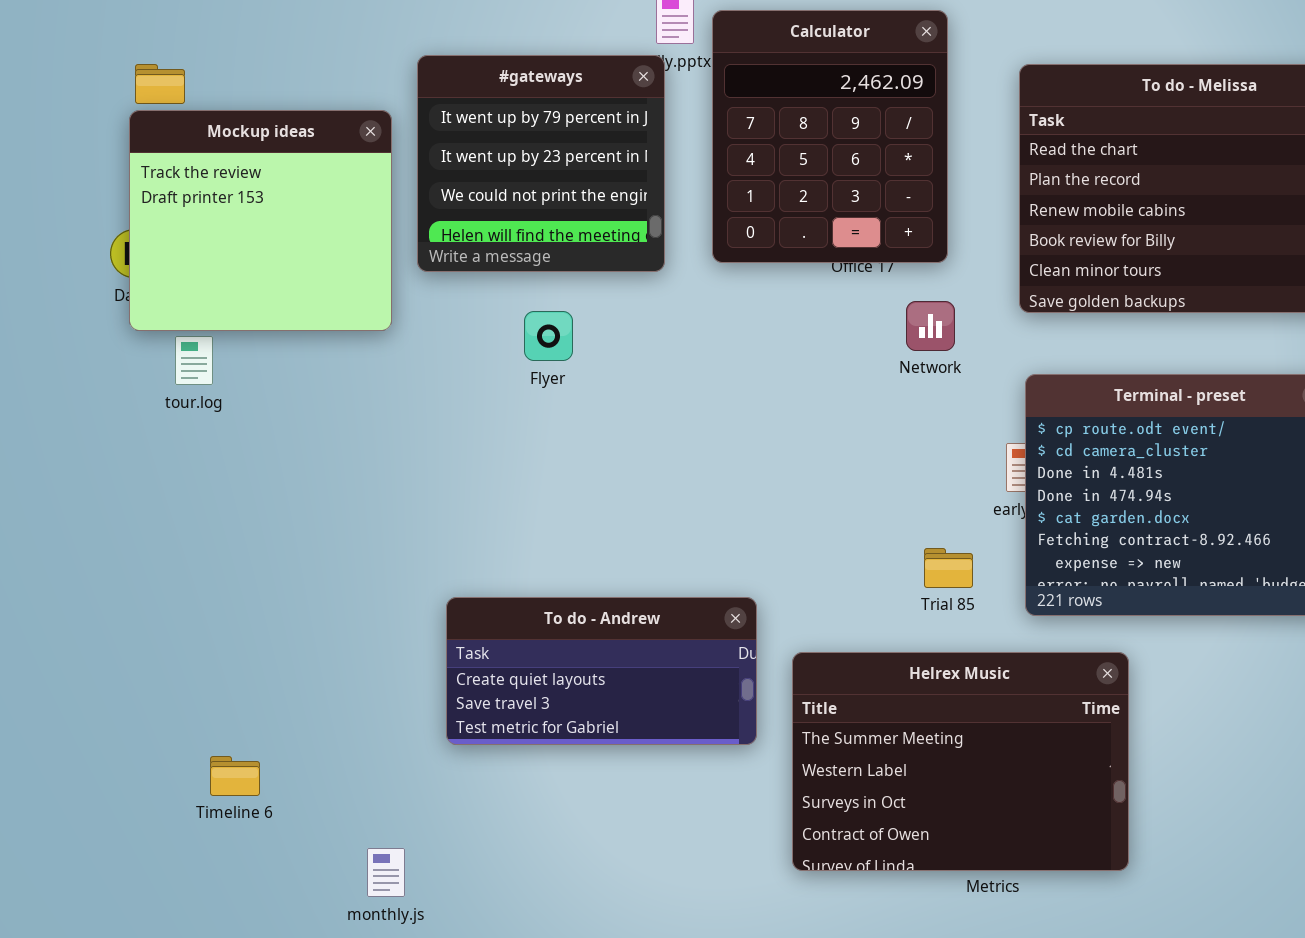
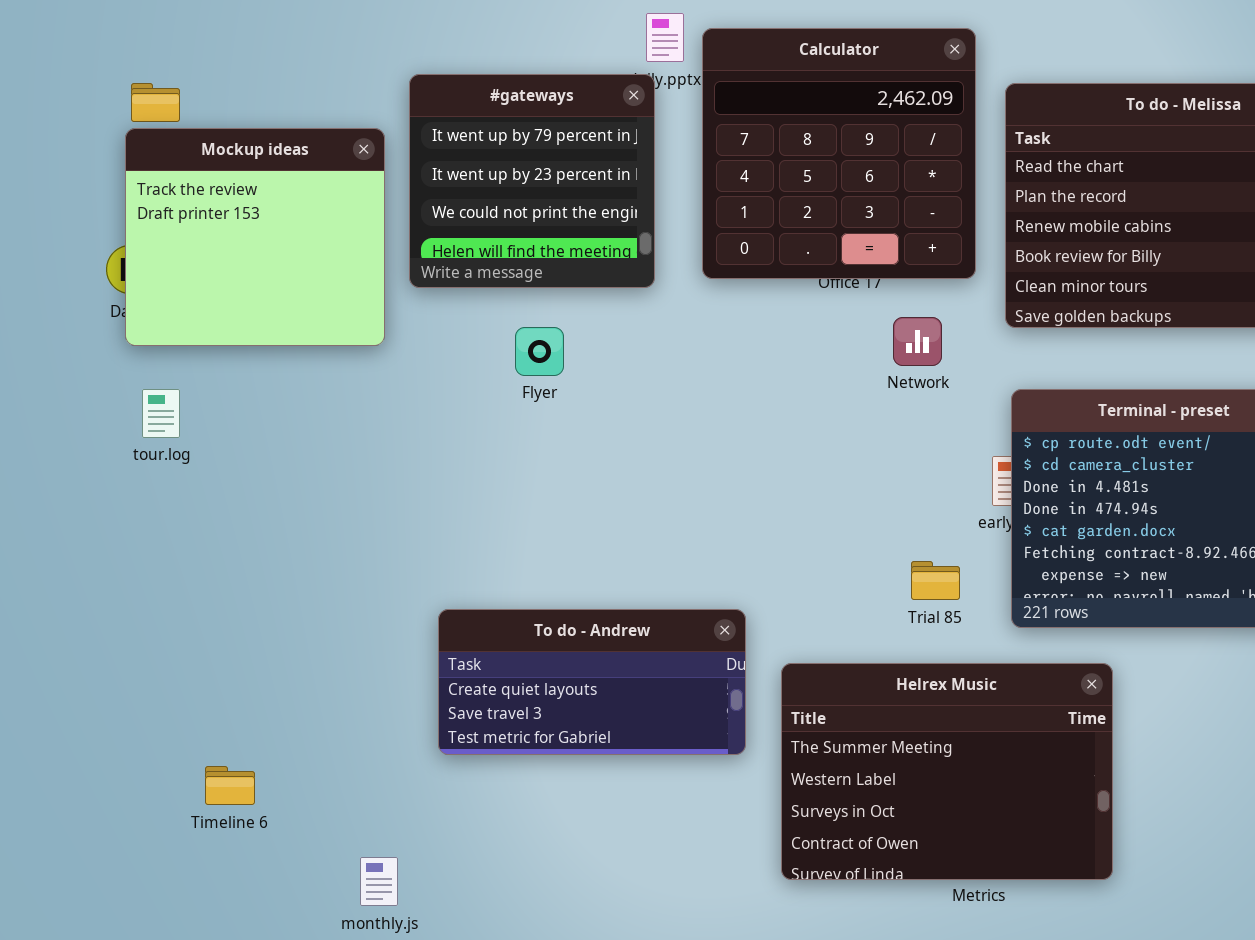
Calculator: [712,10,948,263] -> [702,28,976,279], resized
tour.log: [175,336,213,385] -> [142,389,180,438], moved

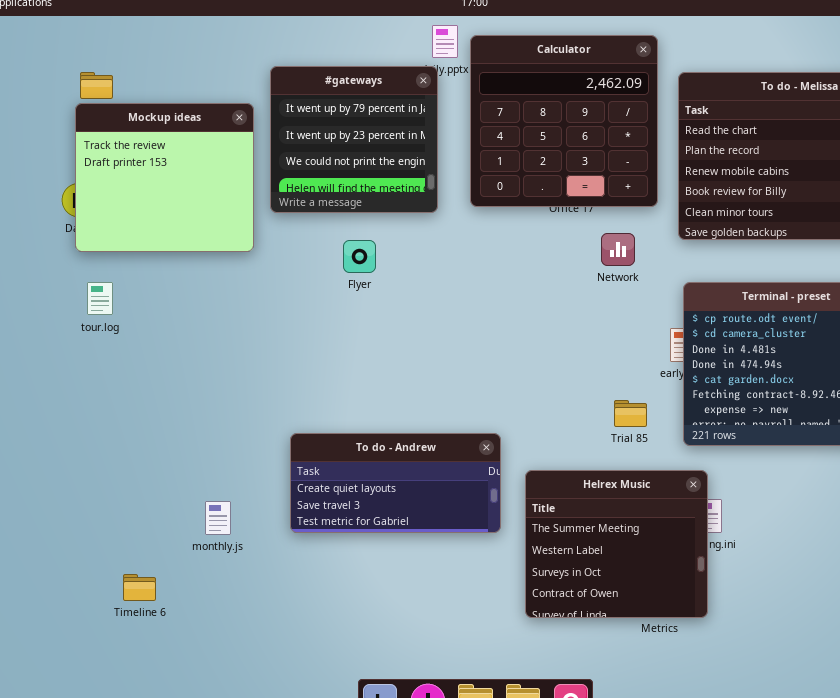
Helrex Music: [781,663,1113,880] -> [525,470,708,618], resized
Timeline 6: [205,766,255,805] -> [123,574,156,601], moved
monthly.js: [360,857,398,906] -> [205,501,231,535], moved

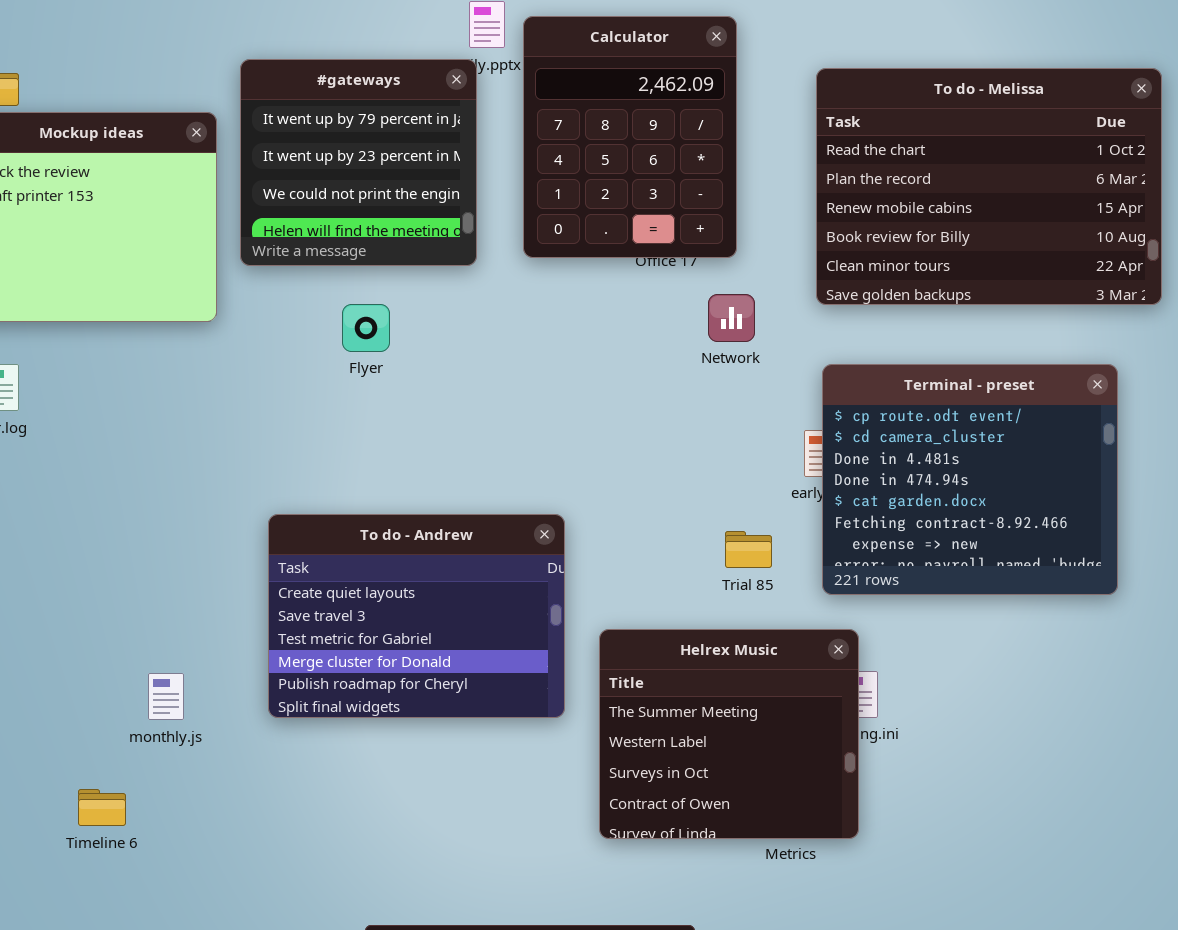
Calculator: [470,35,658,207] -> [523,16,737,258], resized
To do - Andrew: [290,433,501,533] -> [268,514,565,718], resized
Timeline 6: [123,574,156,601] -> [78,789,126,826], moved

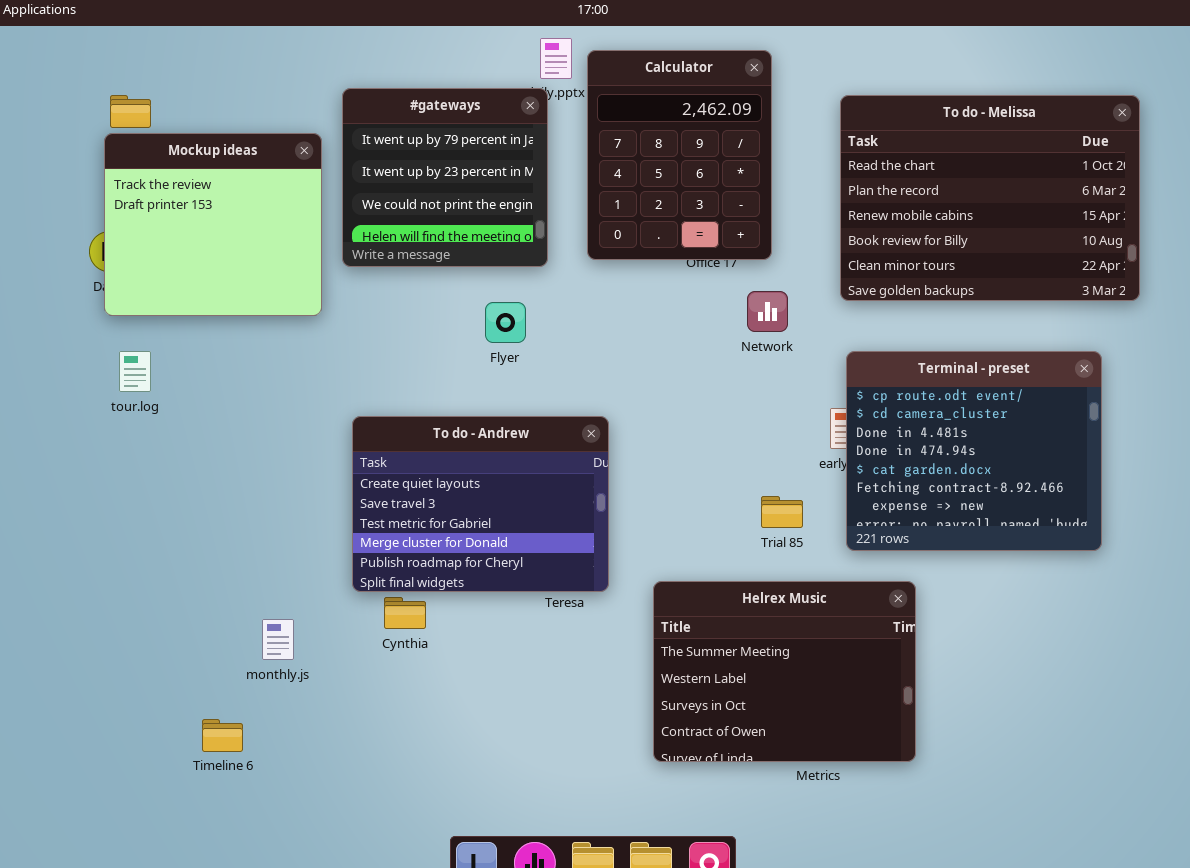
Flyer: [342,304,390,352] -> [485,302,526,343], moved
To do - Andrew: [268,514,565,718] -> [352,416,609,592], moved
Helrex Music: [599,629,859,839] -> [653,581,916,762], resized

